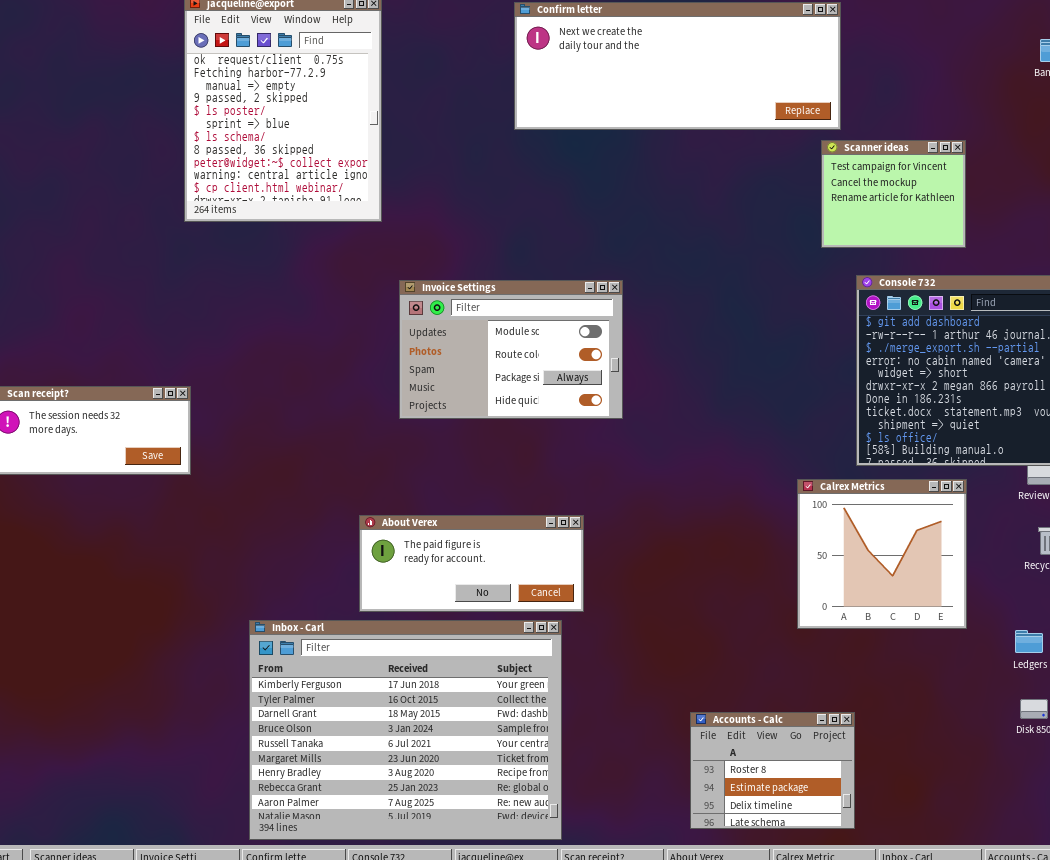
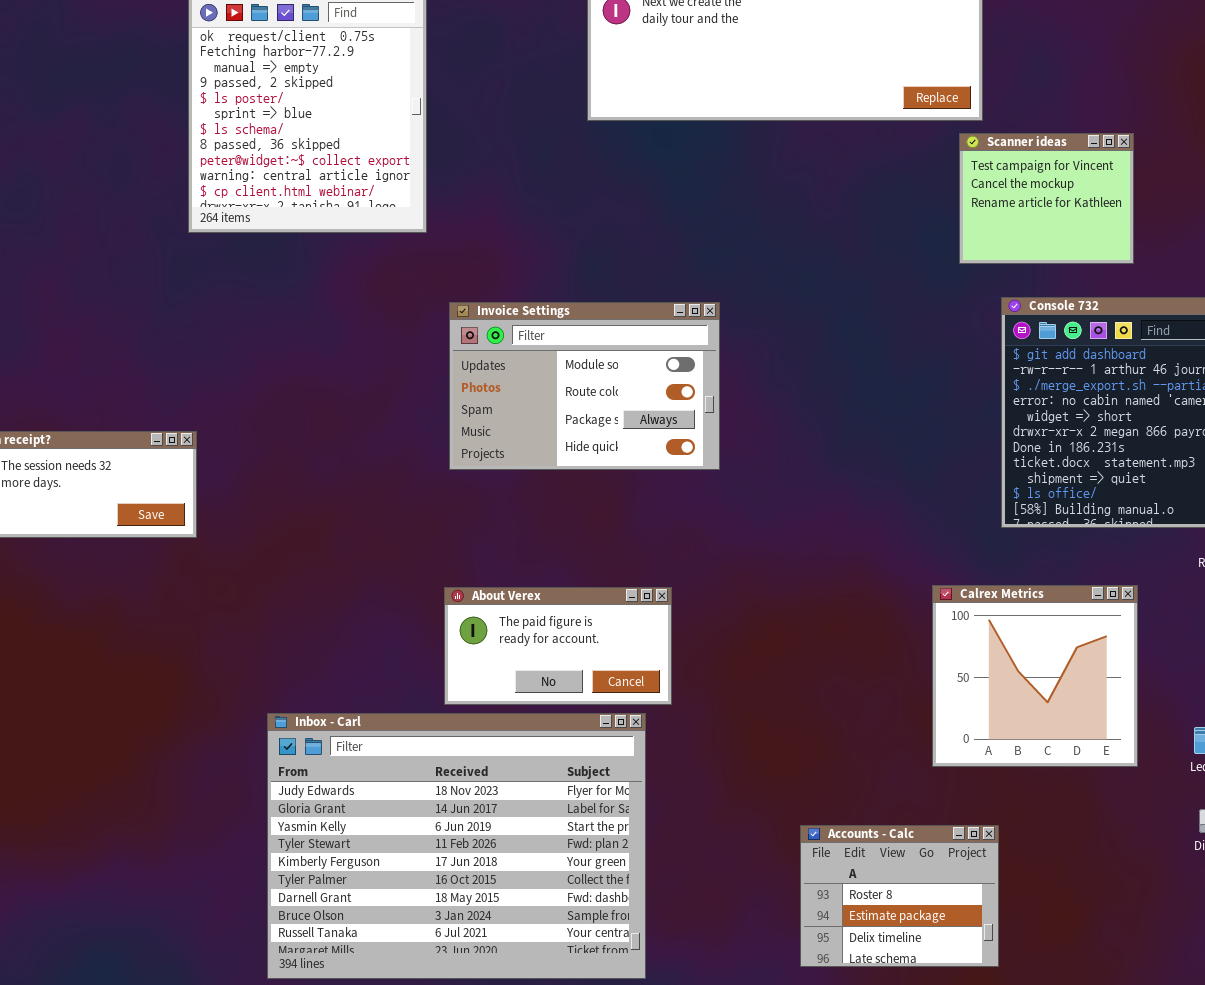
Calrex Metrics: [797,479,967,629] -> [932,585,1138,767], moved
About Verex: [359,515,584,612] -> [444,587,672,705], resized
Inbox - Carl: [249,620,562,840] -> [267,713,646,979], scrolled up 4 rows

